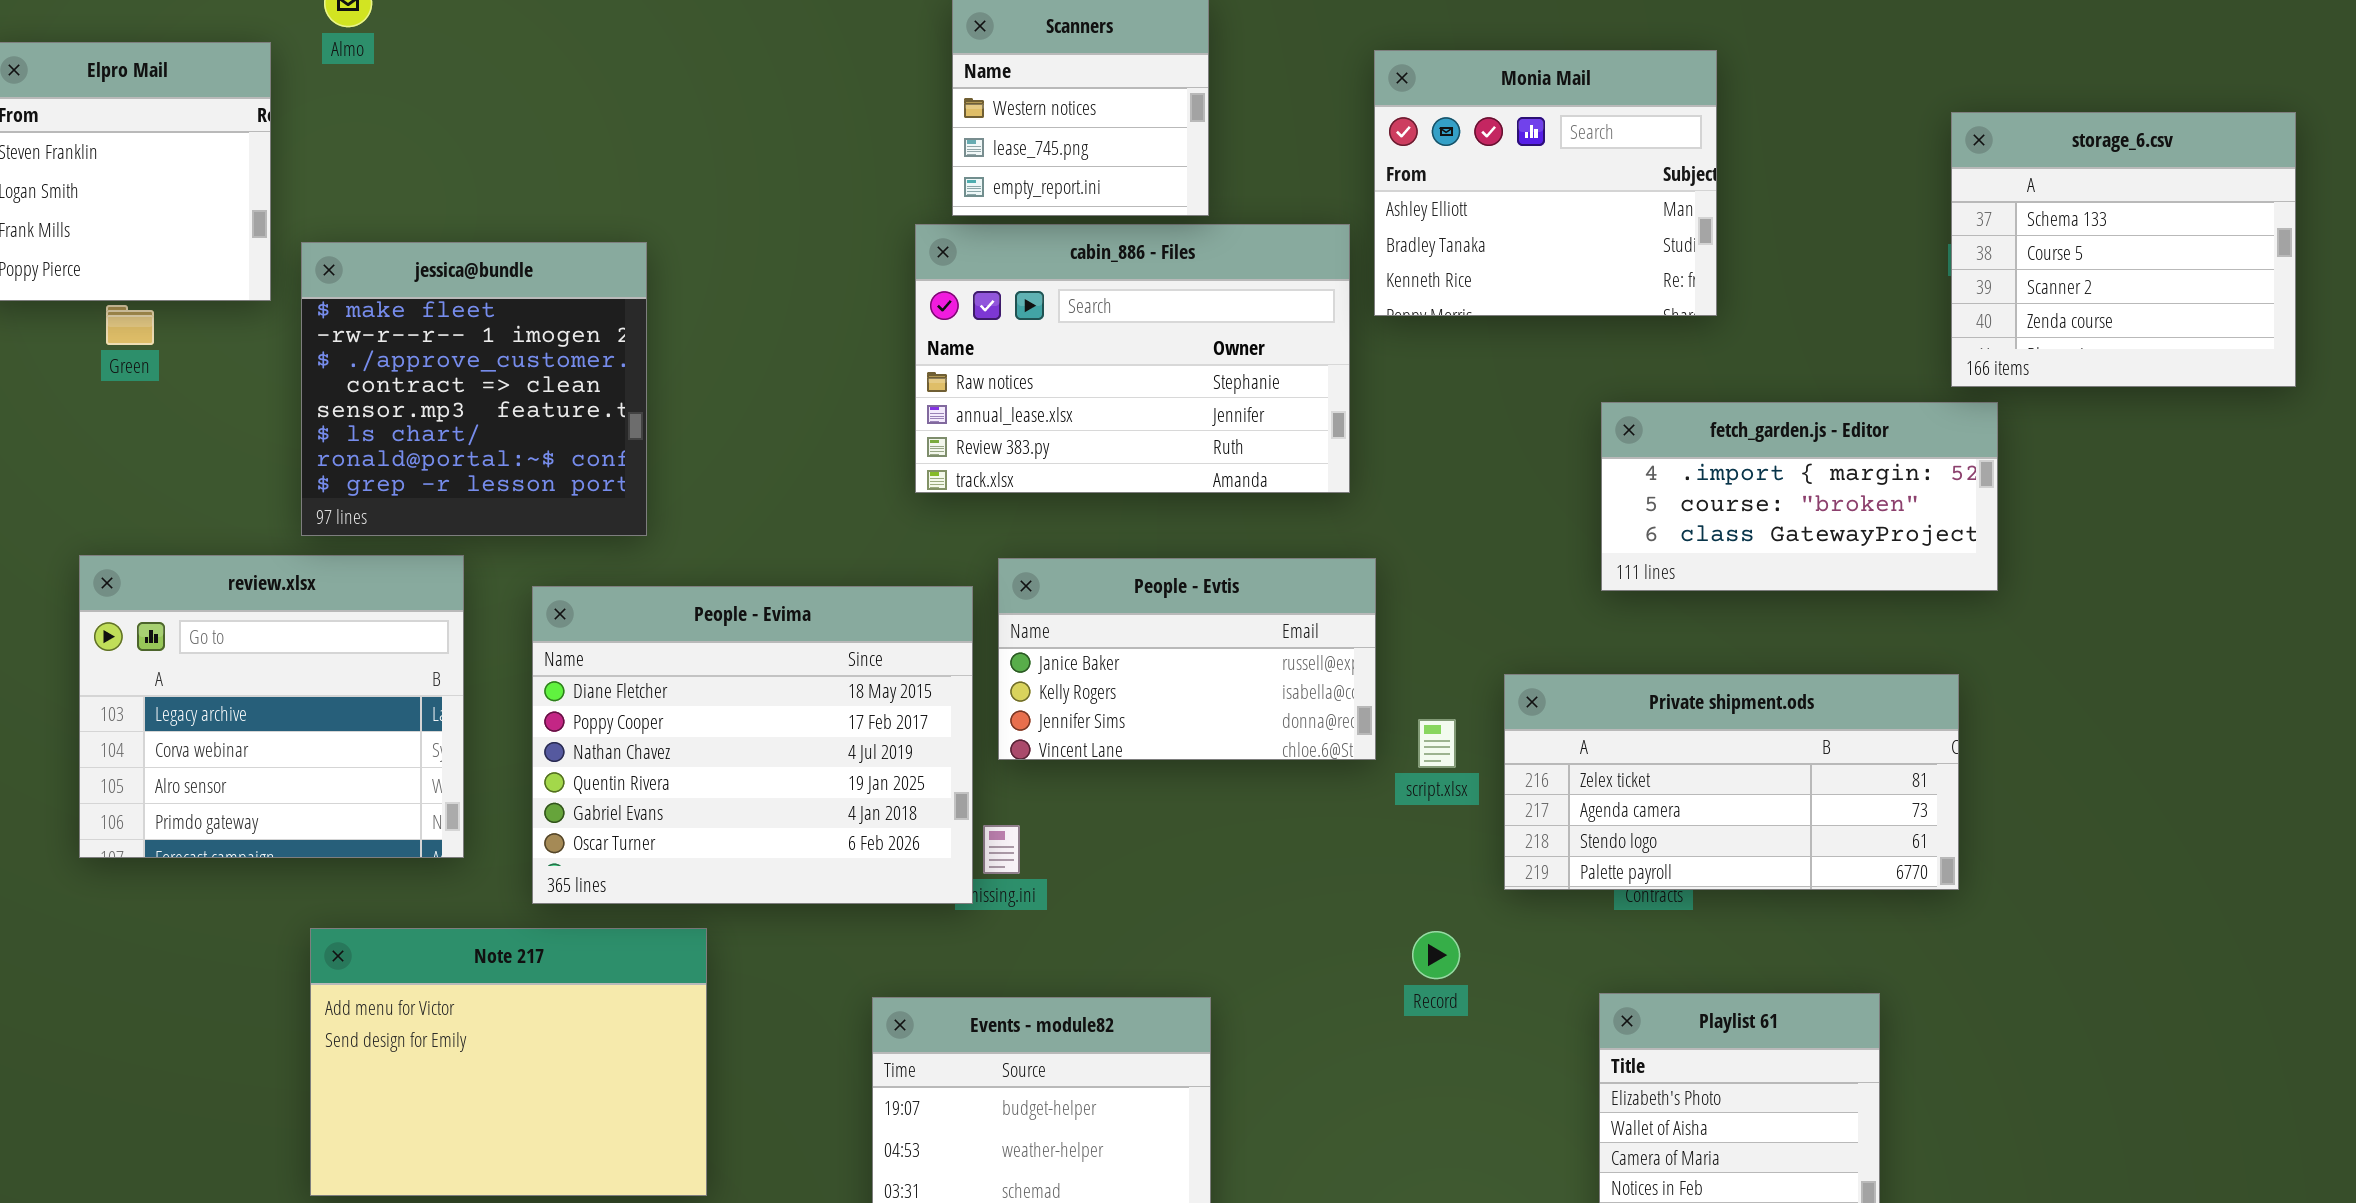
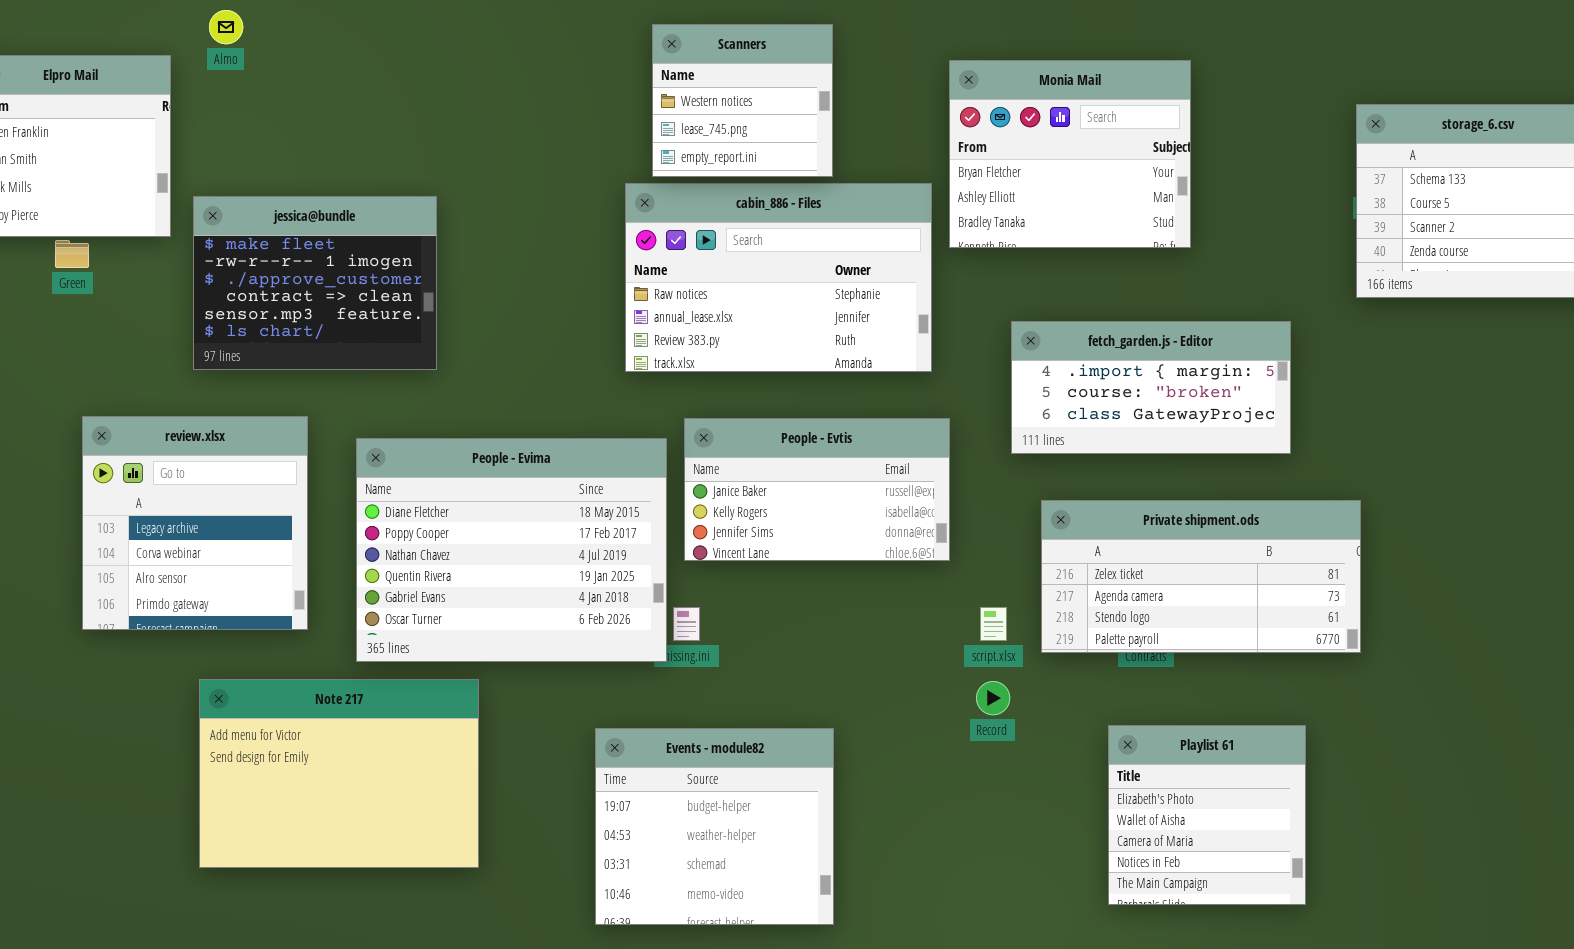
Monia Mail: [1374,50,1717,316] -> [949,60,1191,248], scrolled up 1 row
jessica@bundle: [301,242,647,536] -> [193,196,437,370], resized
fetch_garden.js - Editor: [1601,402,1998,591] -> [1011,321,1291,454], moved
review.xlsx: [79,555,464,858] -> [82,416,308,630], resized
script.xlsx: [1418,719,1456,768] -> [980,607,1007,641], moved

